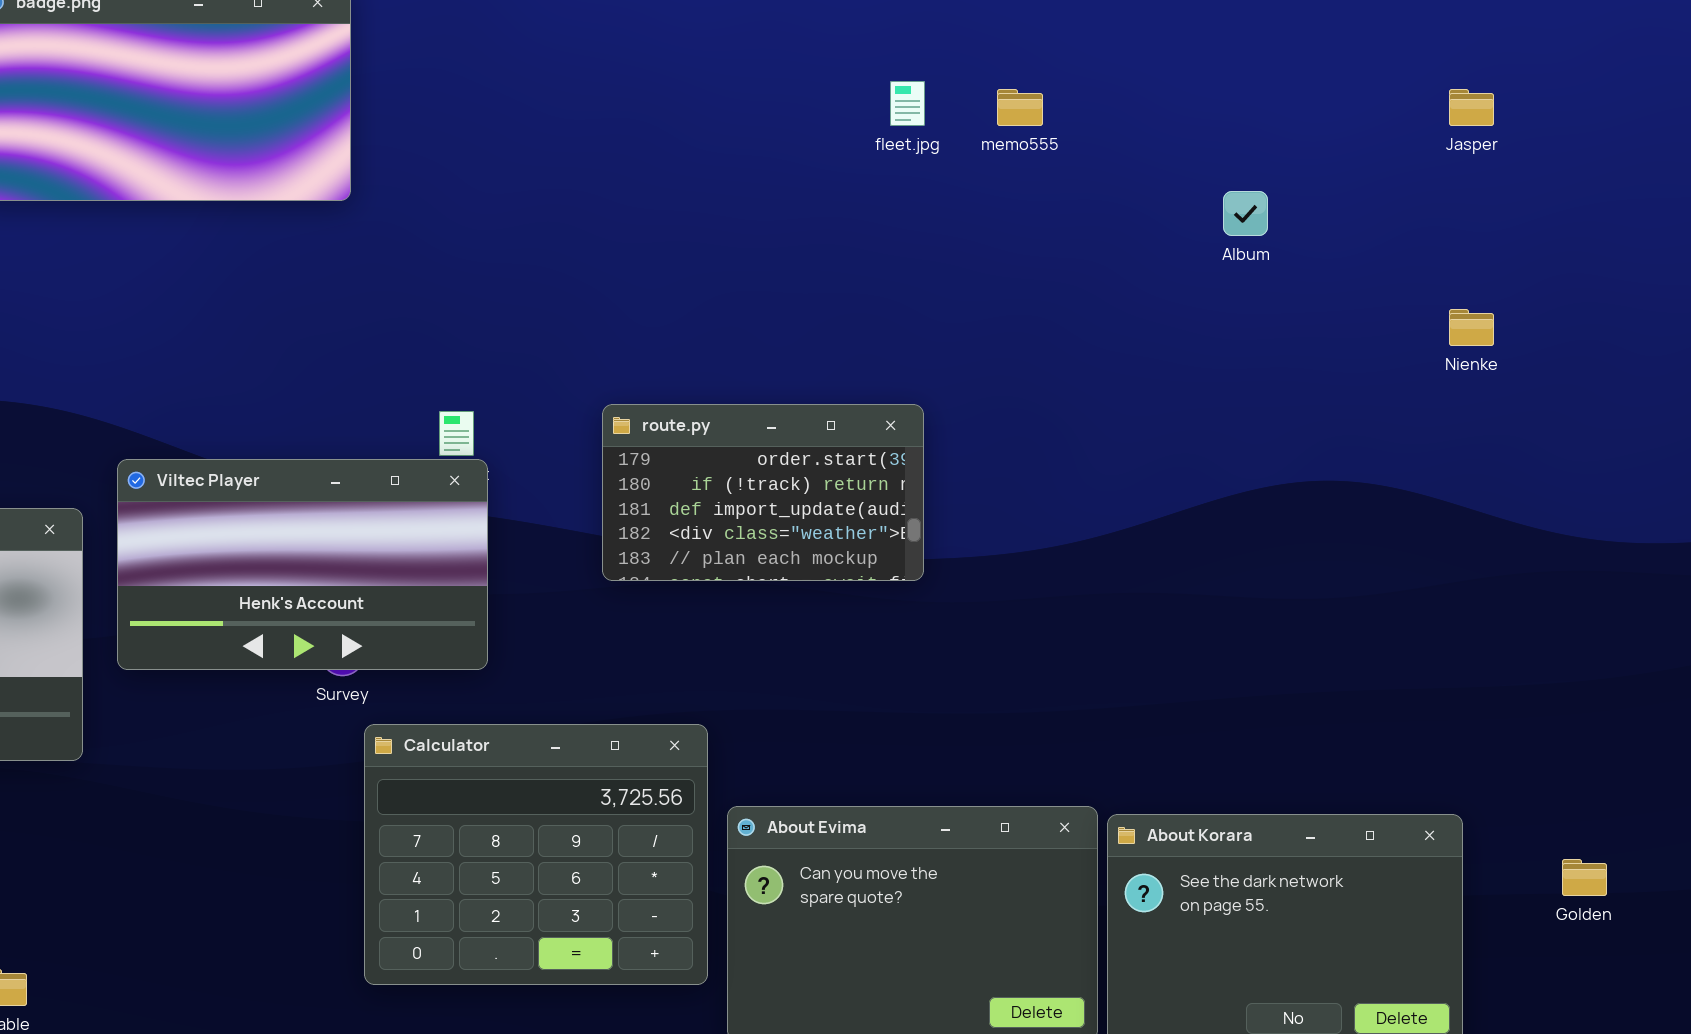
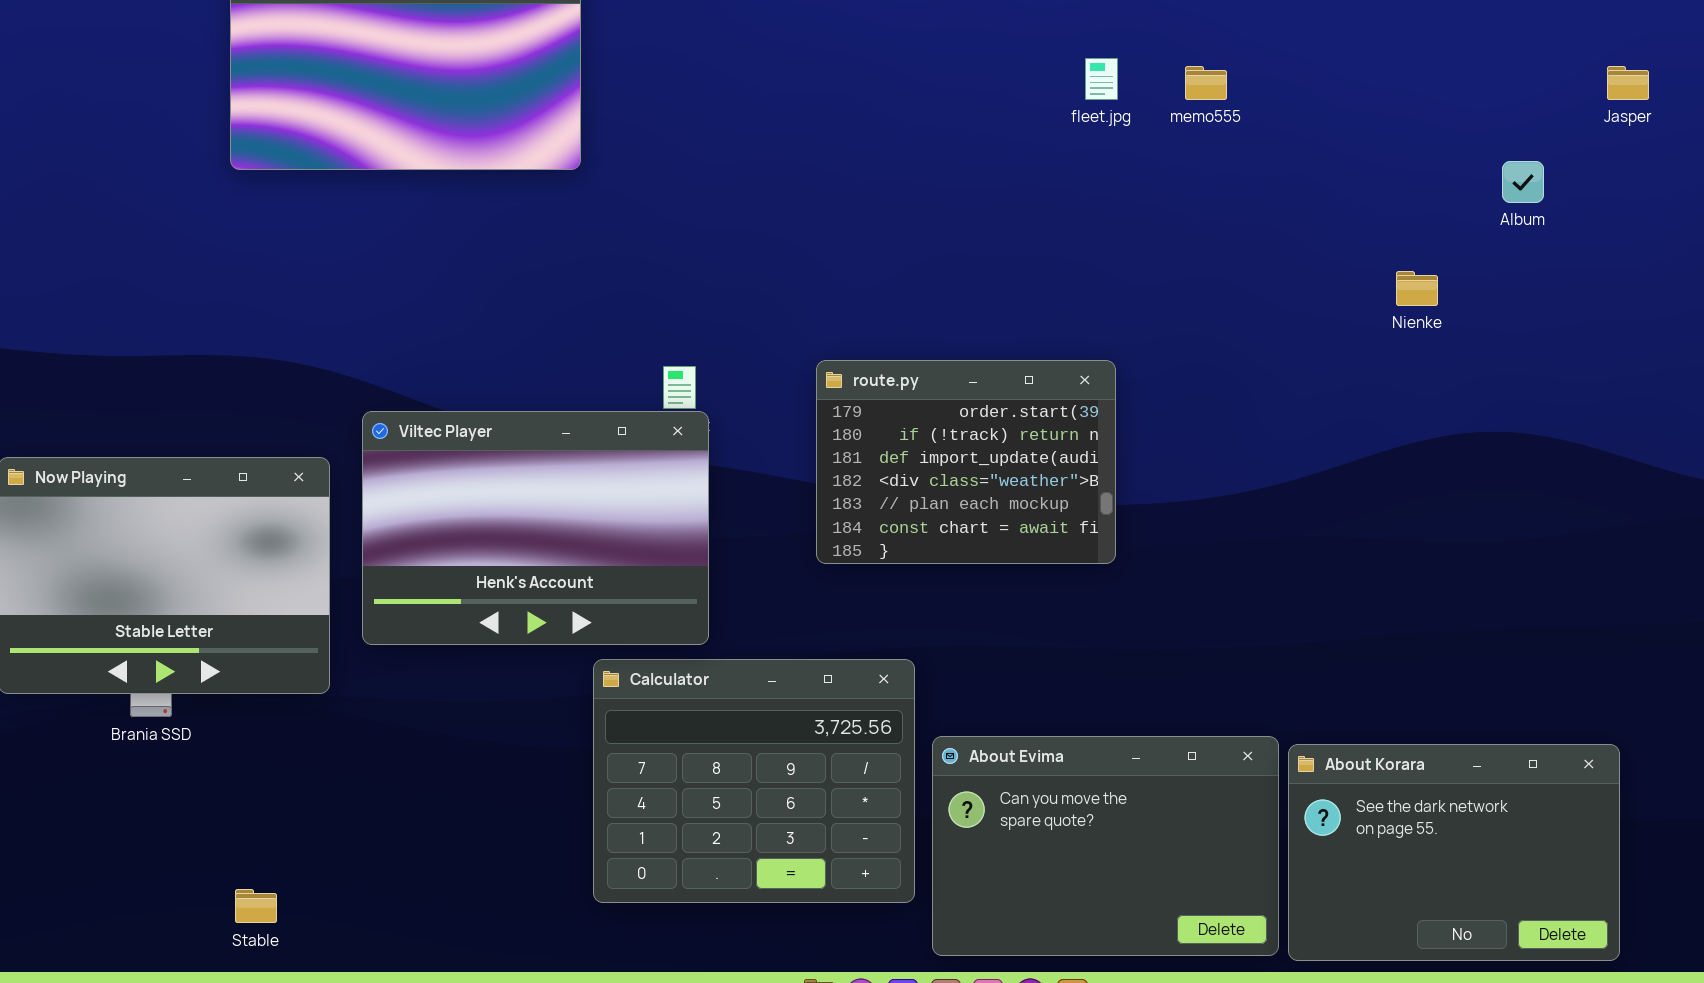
Album: [1223,191,1268,236] -> [1502,161,1544,203], moved
Nienke: [1449,309,1494,346] -> [1396,271,1438,306], moved
route.py: [602,404,924,581] -> [816,360,1116,564], resized
Viltec Player: [117,459,488,670] -> [362,411,709,645], resized

